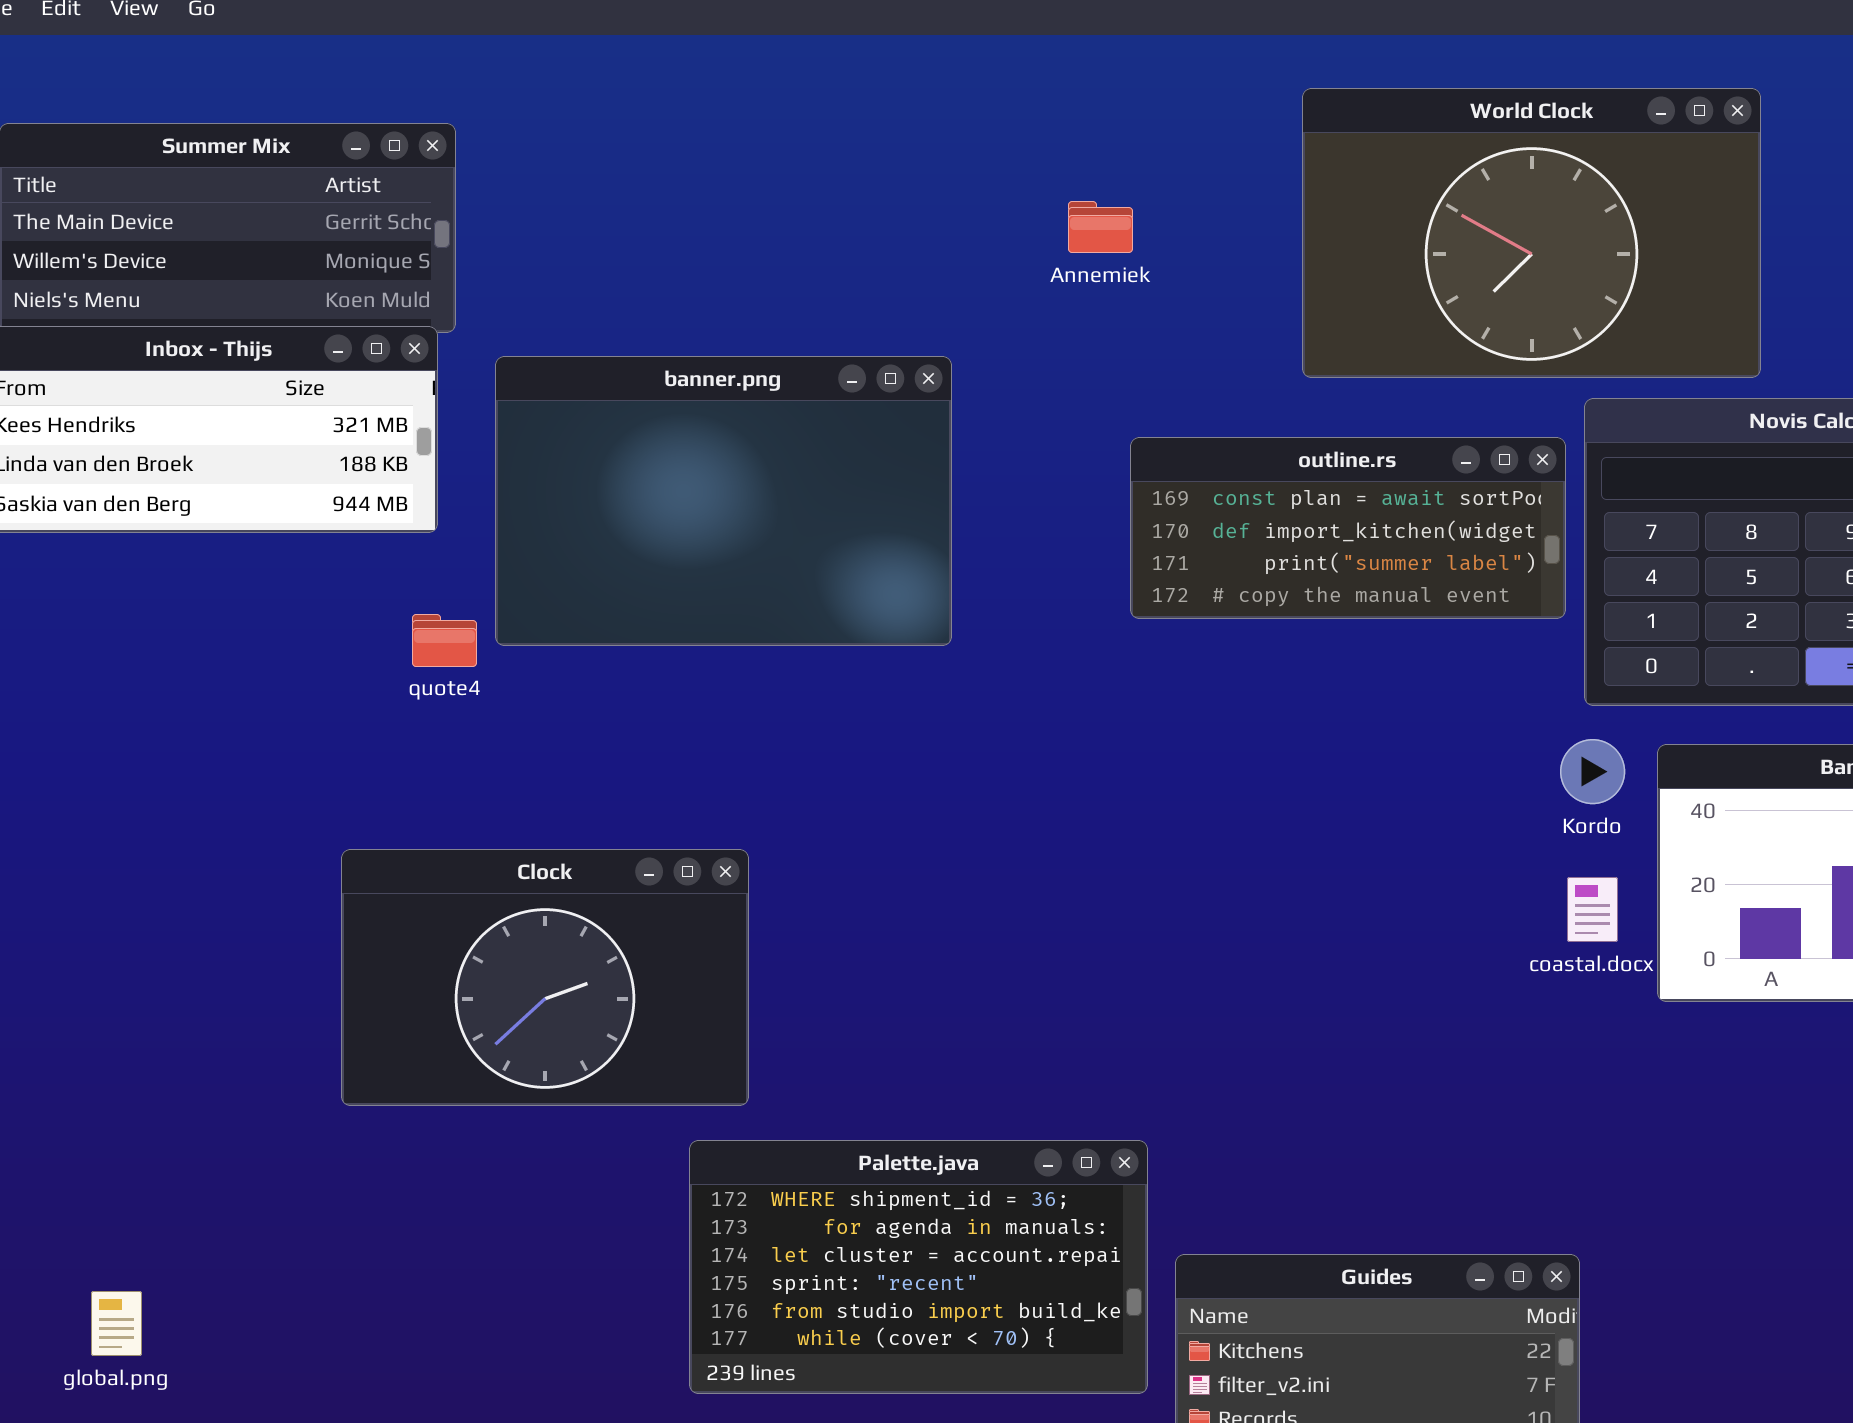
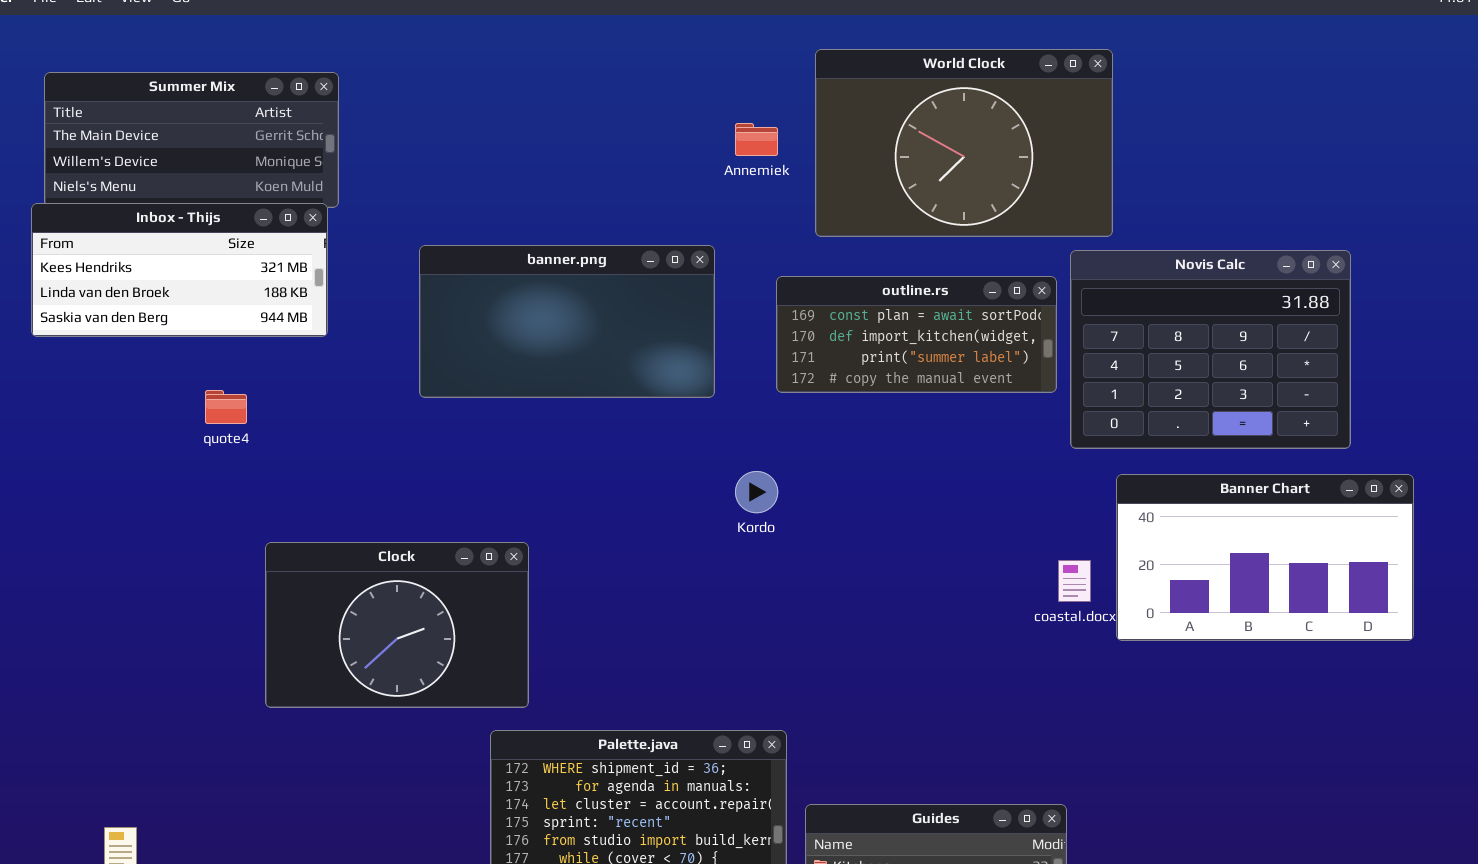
World Clock: [1302,88,1761,378] -> [815,49,1113,237], moved
banner.png: [495,356,952,646] -> [419,245,715,398], moved, resized
quote4: [412,614,477,667] -> [205,390,247,424], moved
Kordo: [1560,739,1625,804] -> [735,471,778,513], moved

